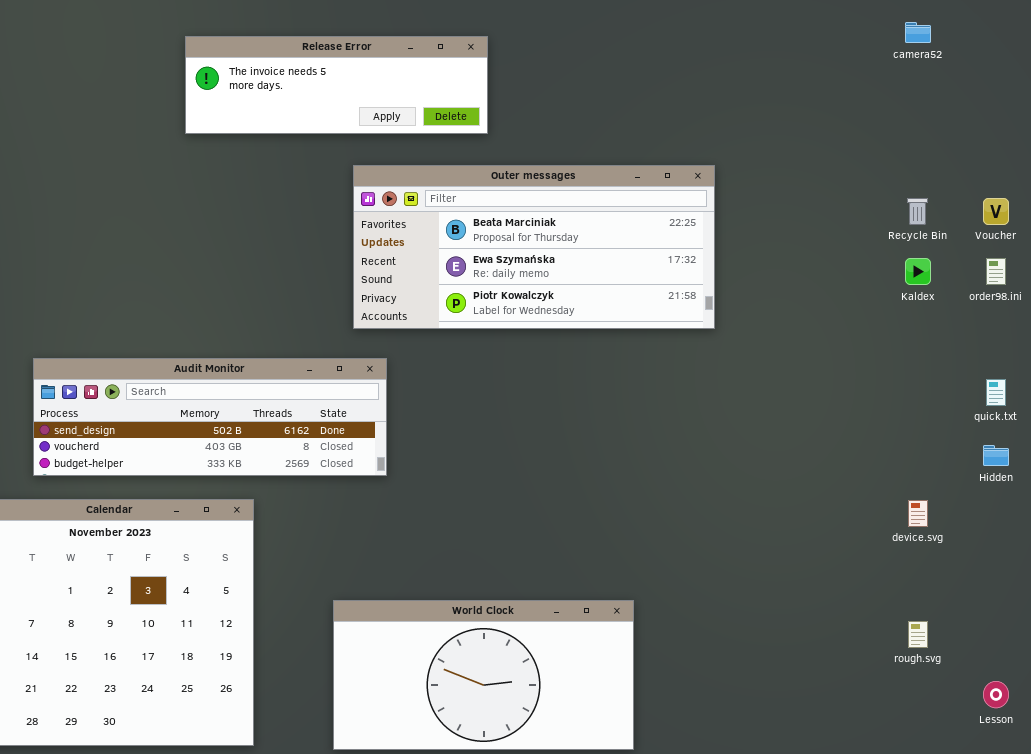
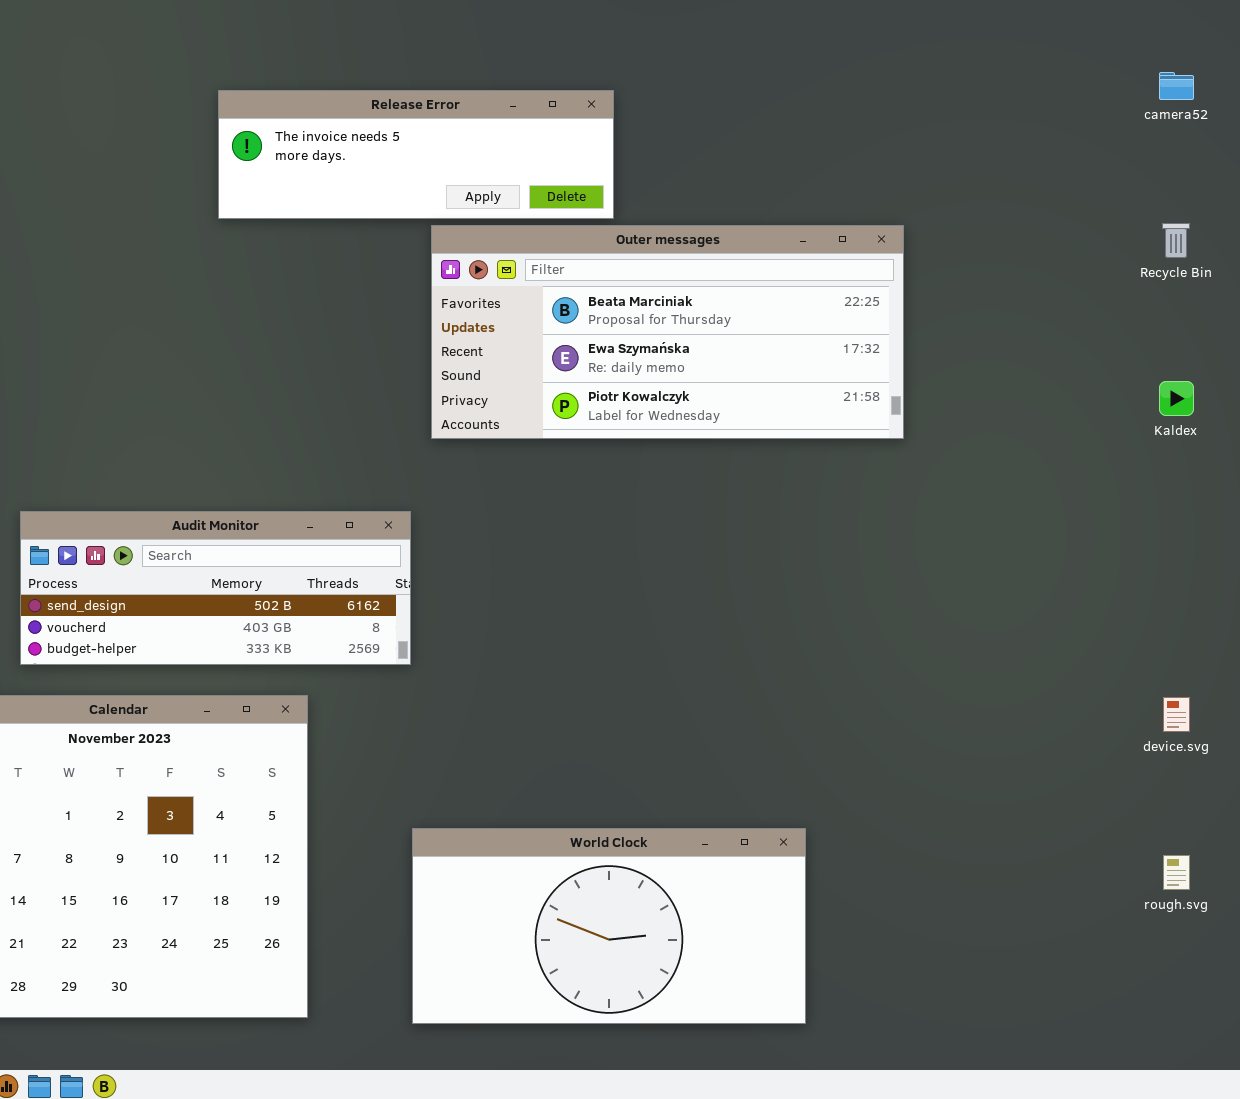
Outer messages: [353,165,715,329] -> [431,225,904,439], moved
Recycle Bin: [907,198,928,225] -> [1162,223,1190,258], moved
Audit Monitor: [33,358,387,476] -> [20,511,411,665], resized

